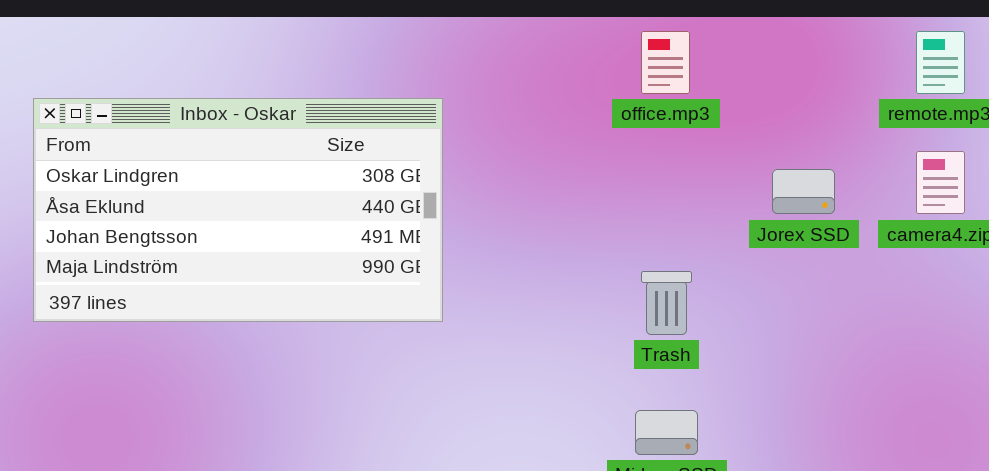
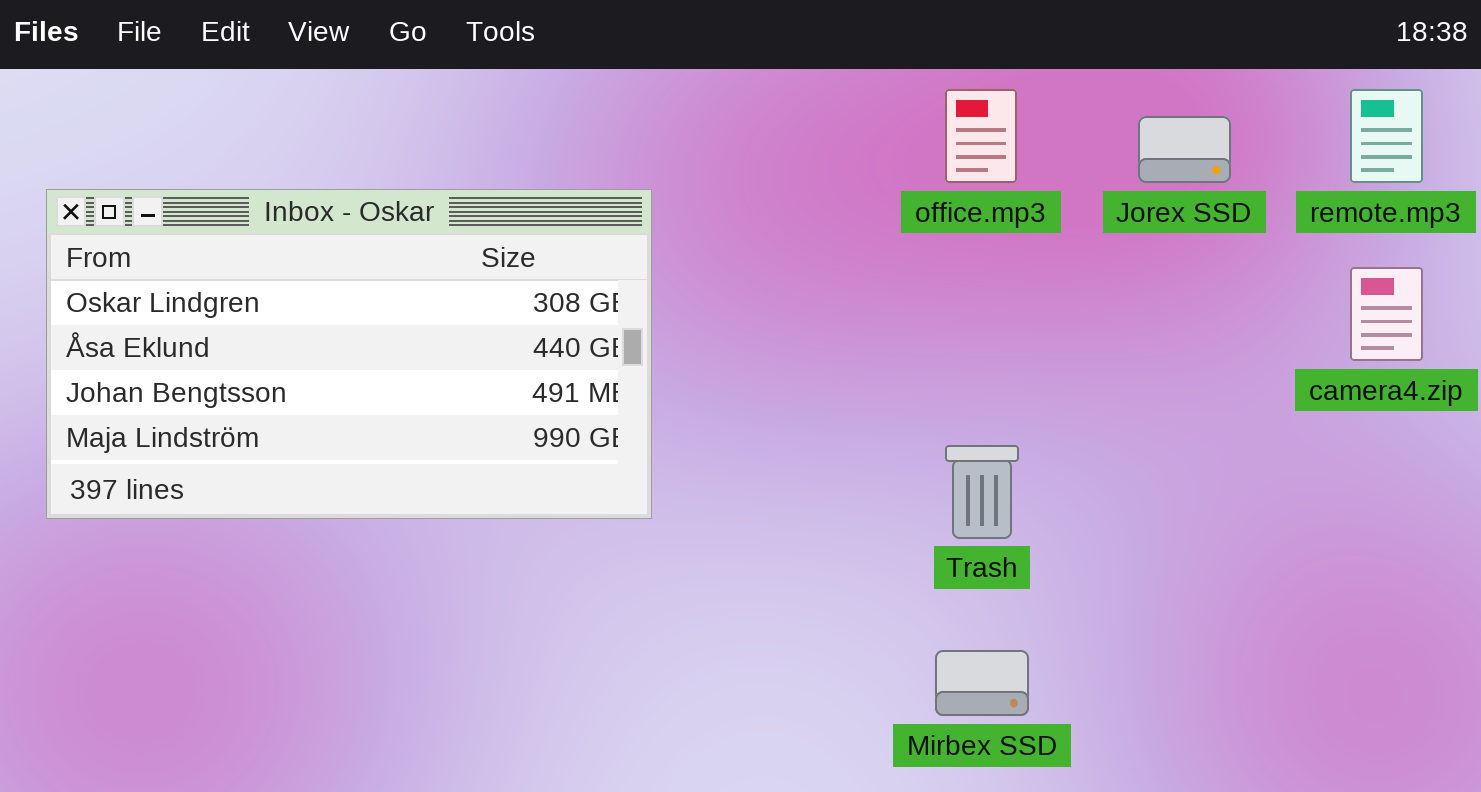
Jorex SSD: [772,169,835,214] -> [1138,116,1231,183], moved

